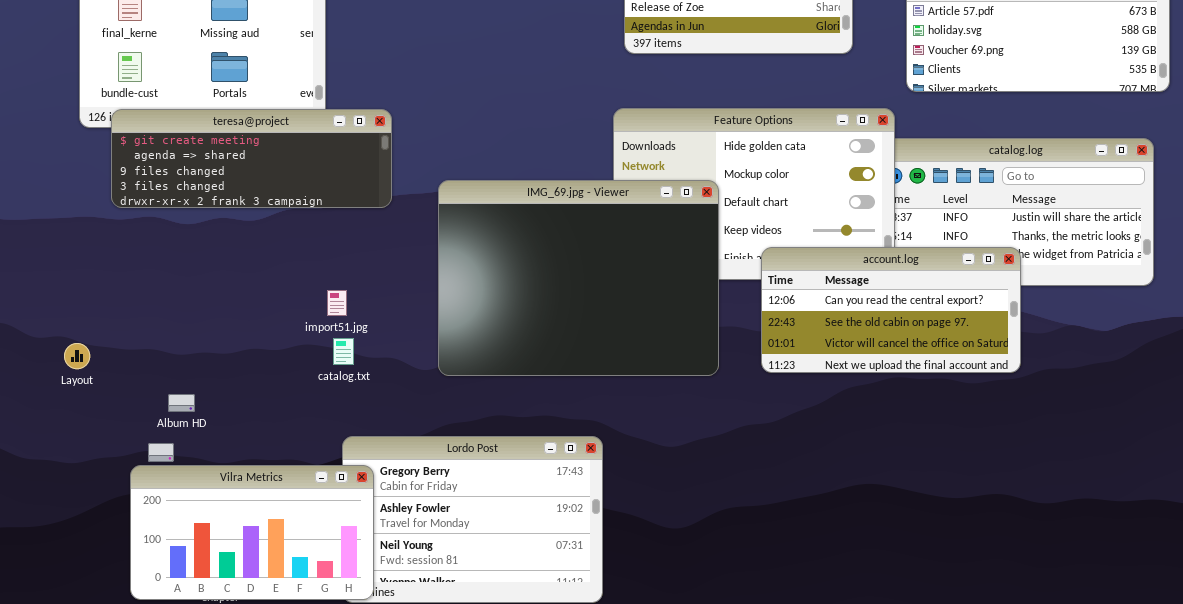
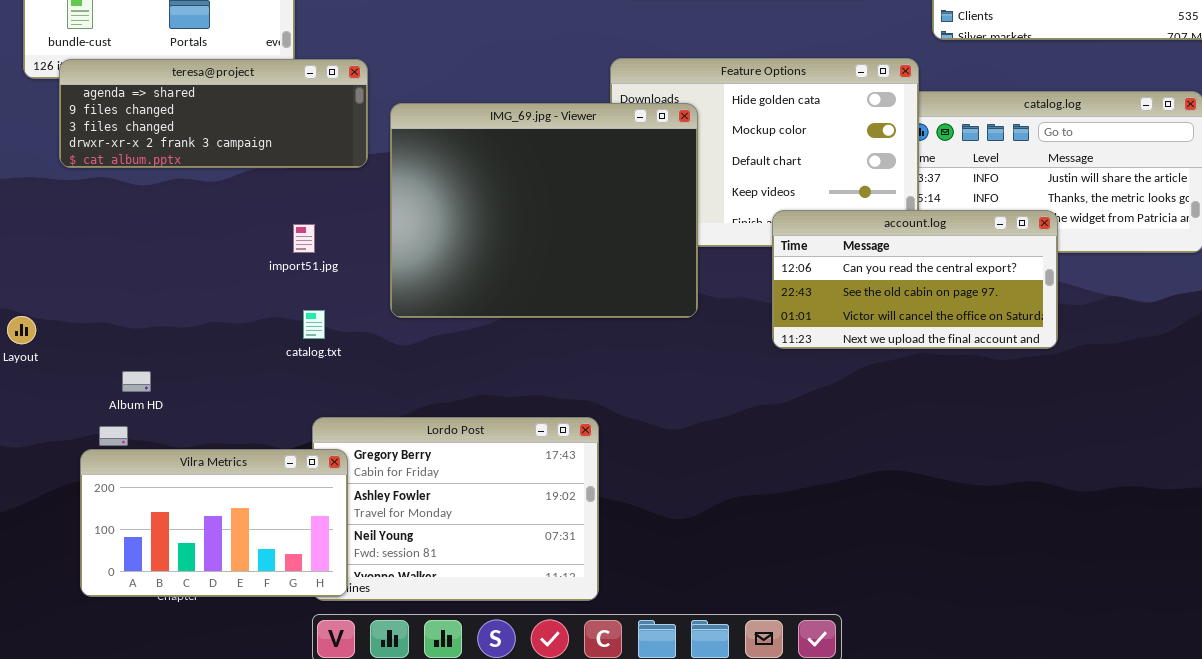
teresa@project: [111,109,392,208] -> [59,59,368,168], scrolled down 1 row
IMG_69.jpg - Viewer: [438,180,719,376] -> [390,103,698,318], moved
import51.jpg: [327,290,347,316] -> [293,224,315,253], moved

